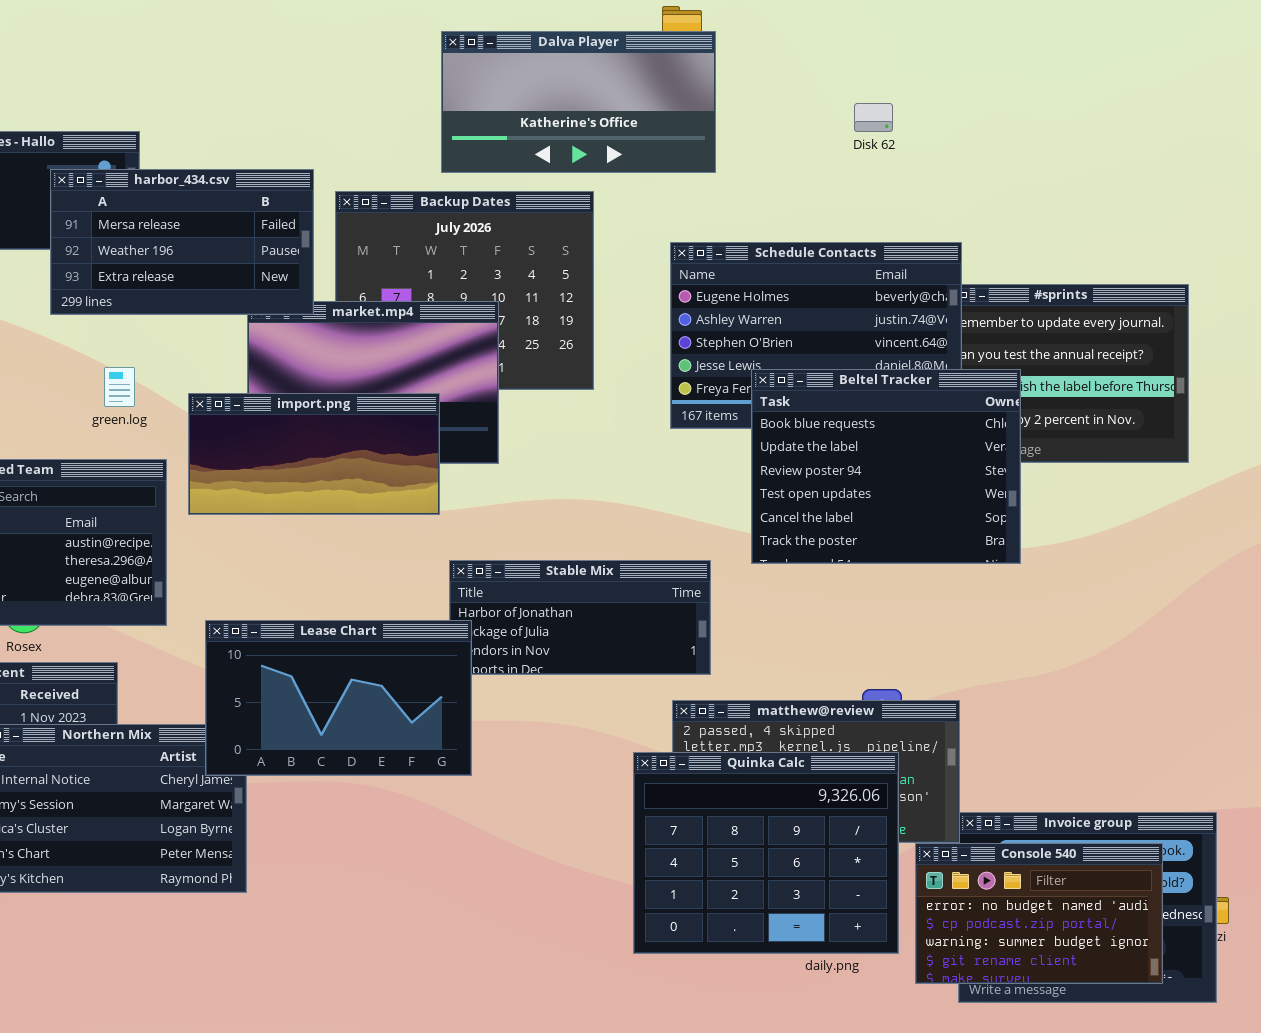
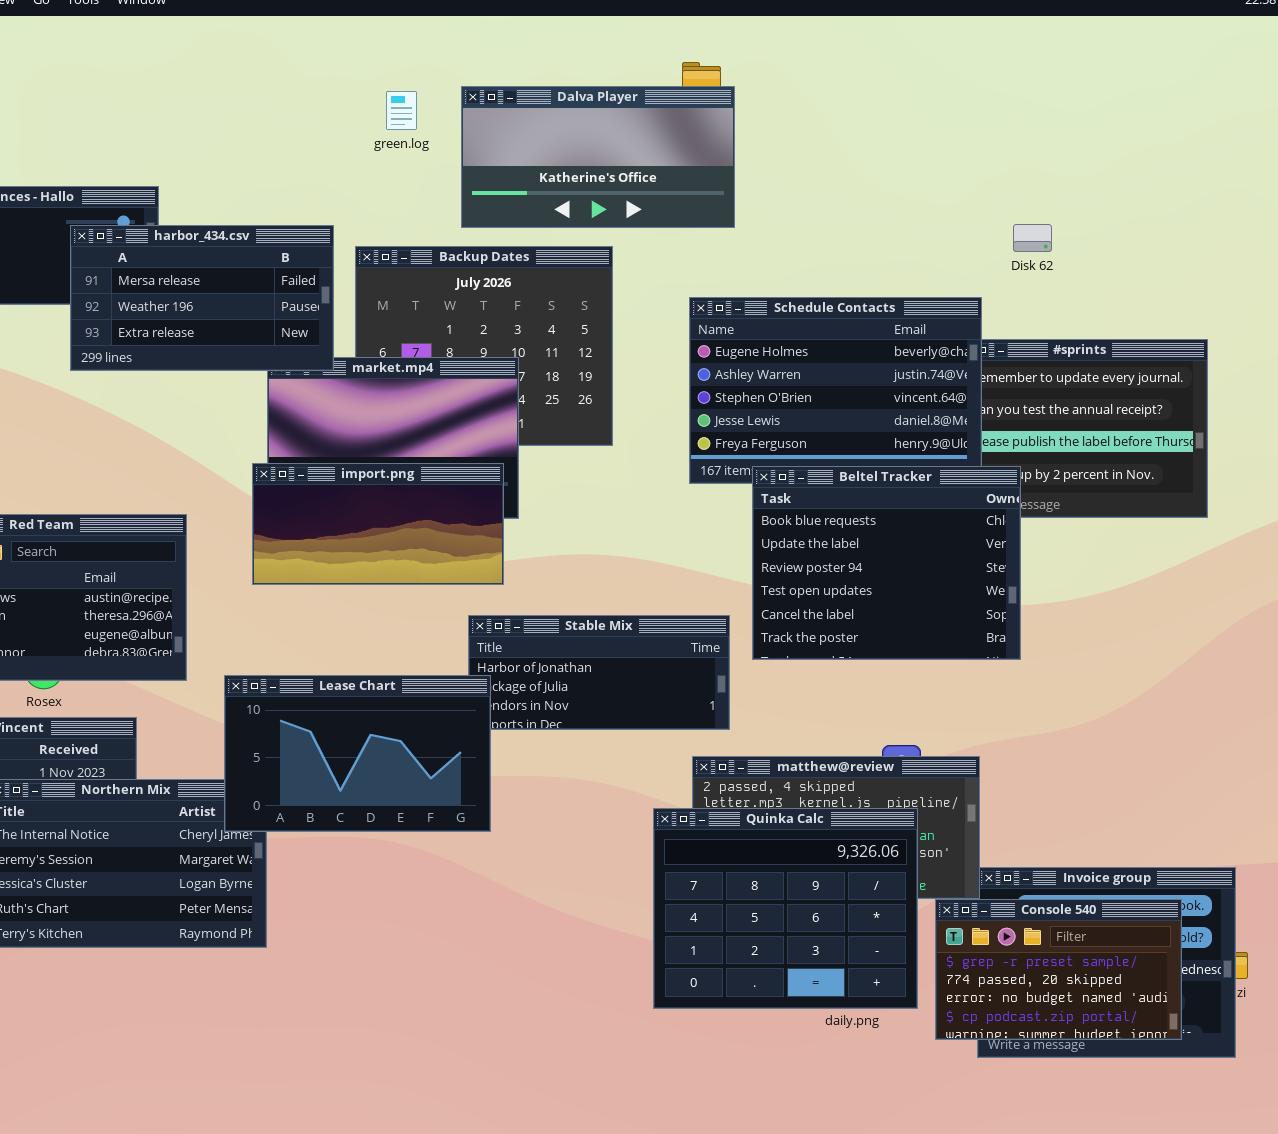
Disk 62: [854,103,893,132] -> [1013,224,1052,252], moved
green.log: [104,367,135,407] -> [386,91,417,130], moved
Beltel Tracker: [751,369,1021,564] -> [752,466,1021,660], moved
import.png: [188,393,440,515] -> [252,463,504,585], moved
Console 540: [915,843,1163,984] -> [935,899,1182,1040], scrolled up 2 rows

